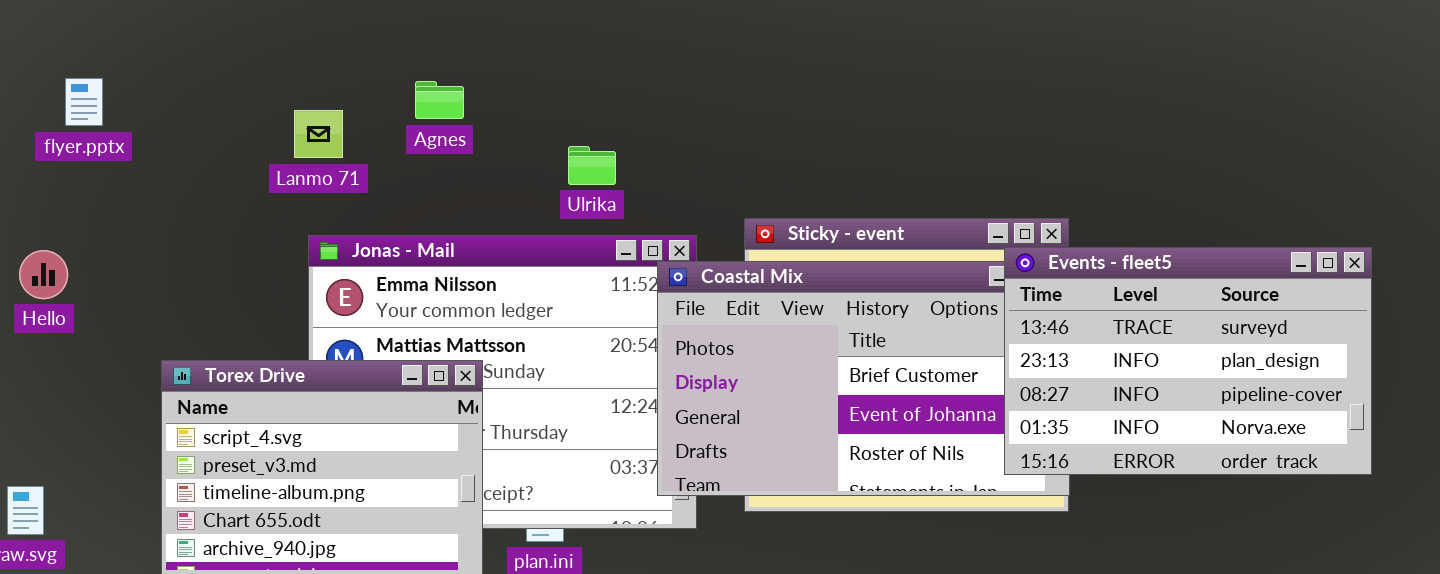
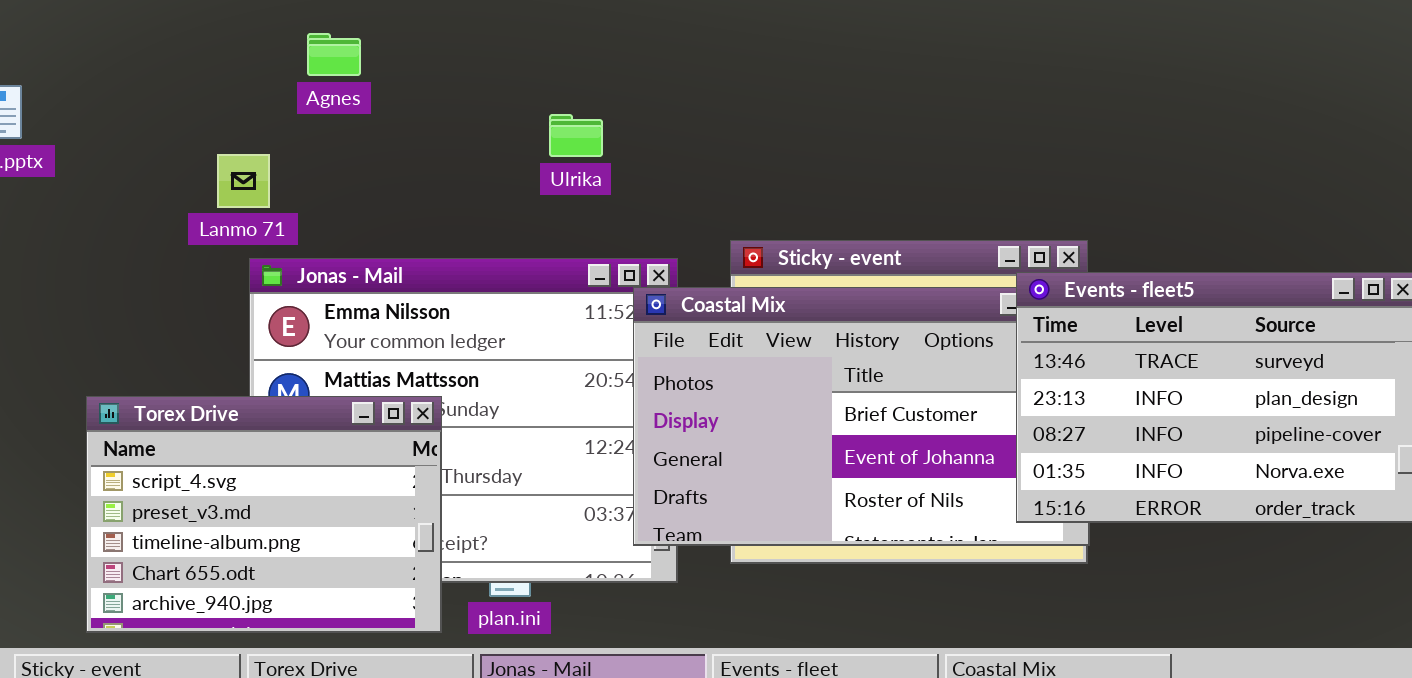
Agnes: [415,81,464,119] -> [307,33,361,76], moved
Lanmo 71: [294,110,343,158] -> [217,154,270,208], moved
Ulrika: [568,146,616,185] -> [549,114,603,157], moved

